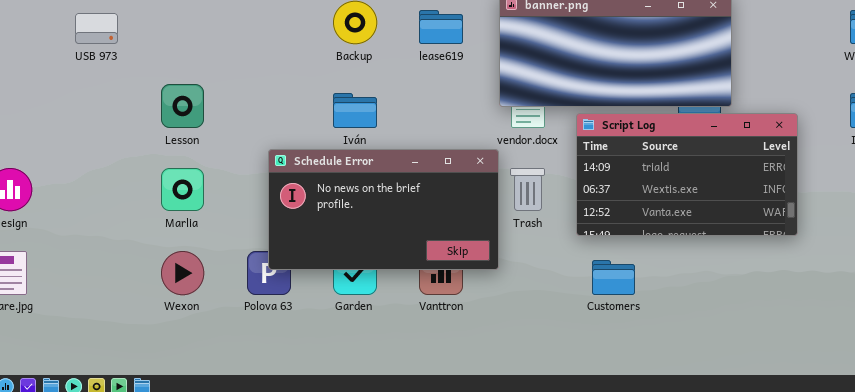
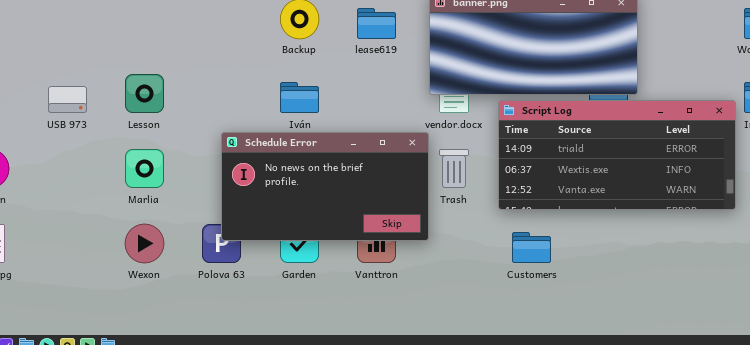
USB 973: [75,13,118,44] -> [48,86,87,113], moved
Script Log: [576,113,798,236] -> [498,100,736,210], resized

